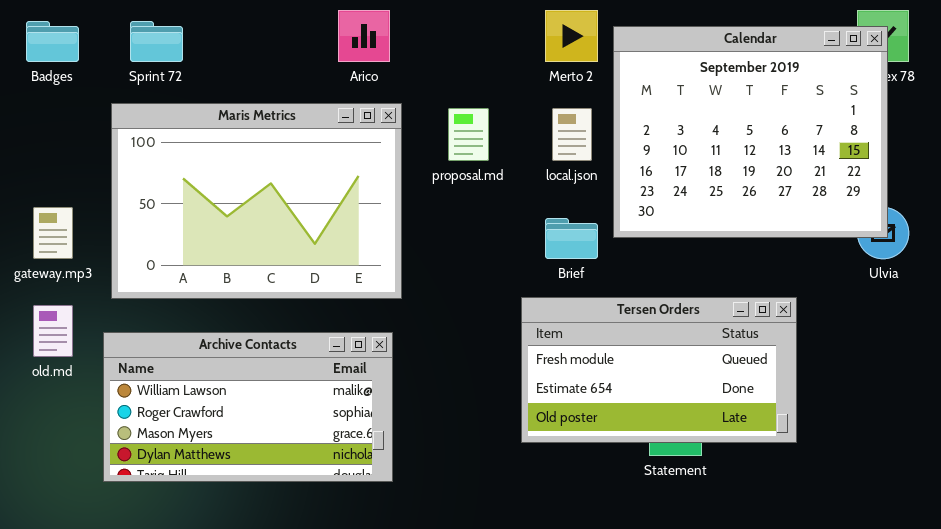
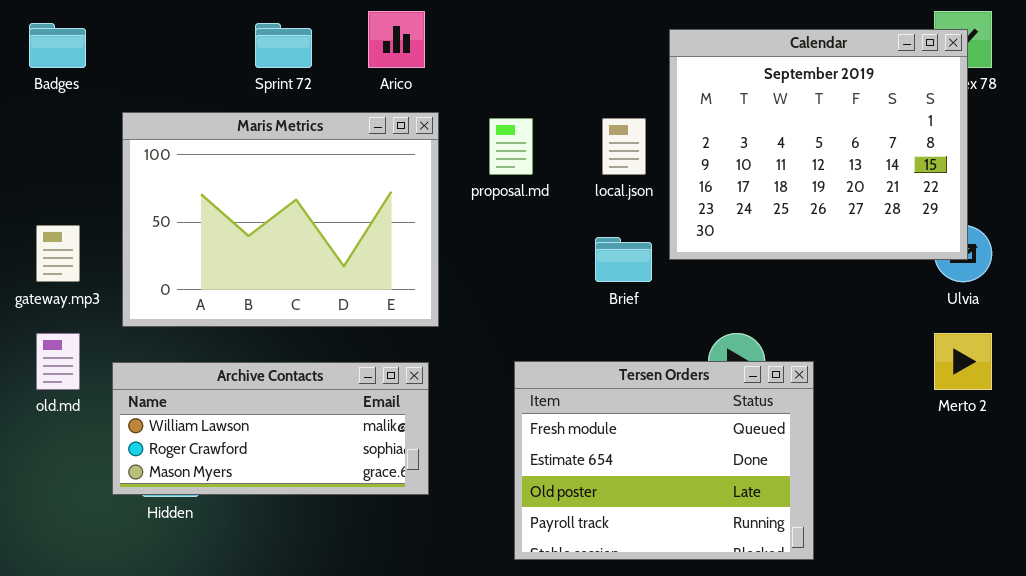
Merto 2: [545,10,598,62] -> [934,333,992,390], moved
Sprint 72: [130,21,183,62] -> [255,23,312,68], moved
Tersen Orders: [521,297,797,443] -> [514,361,814,560], moved, resized
Archive Contacts: [103,332,393,482] -> [112,362,429,495], resized

